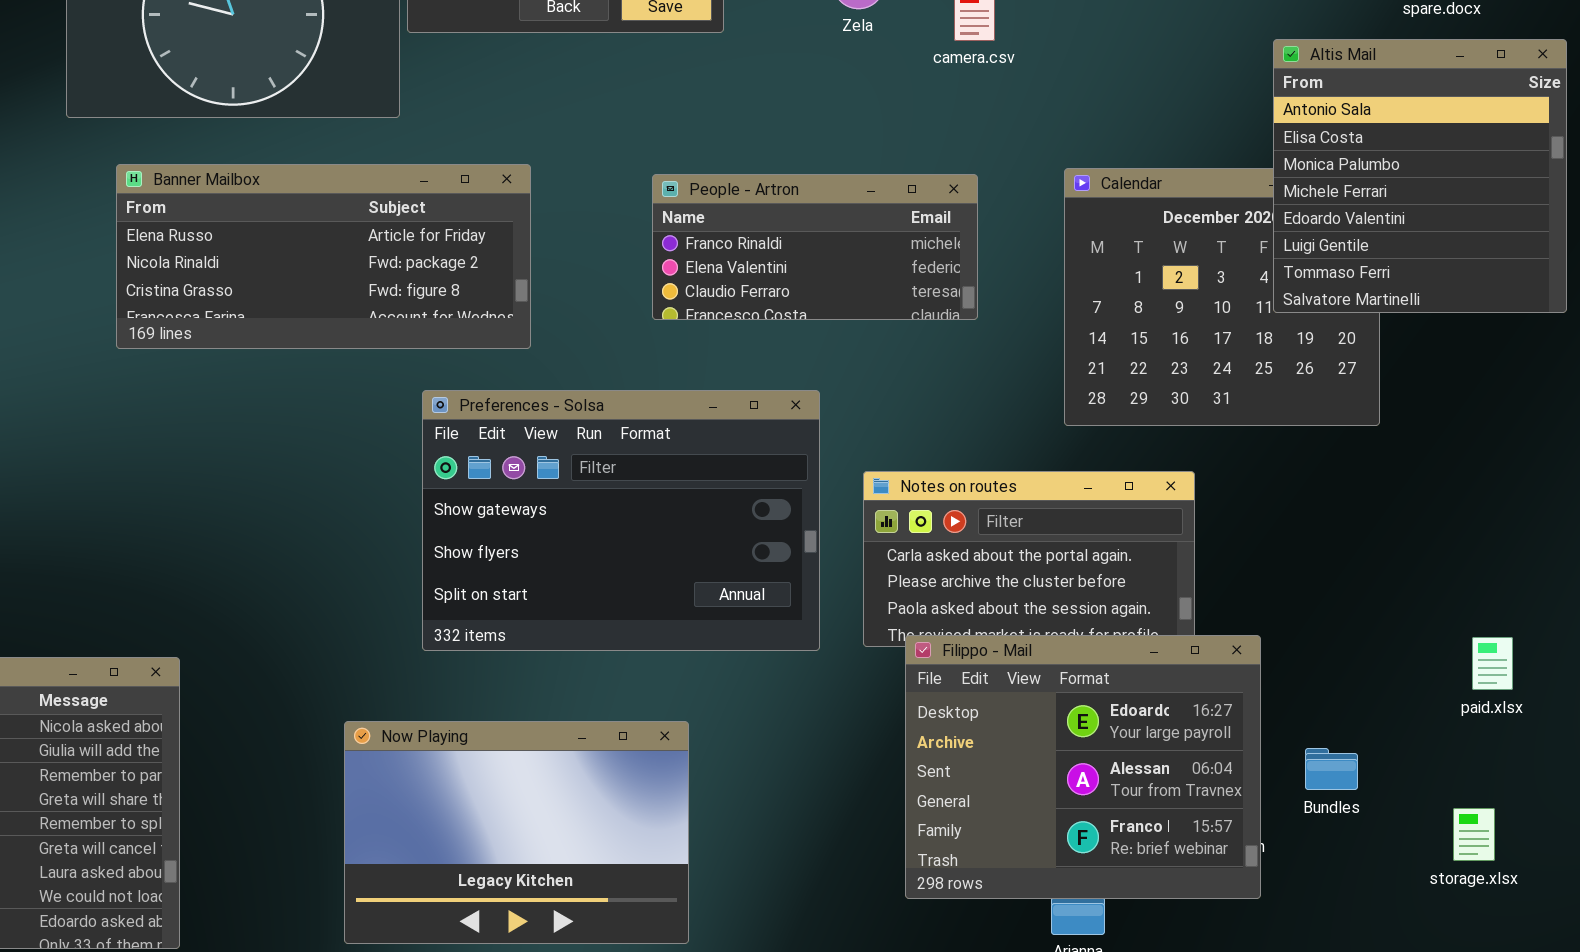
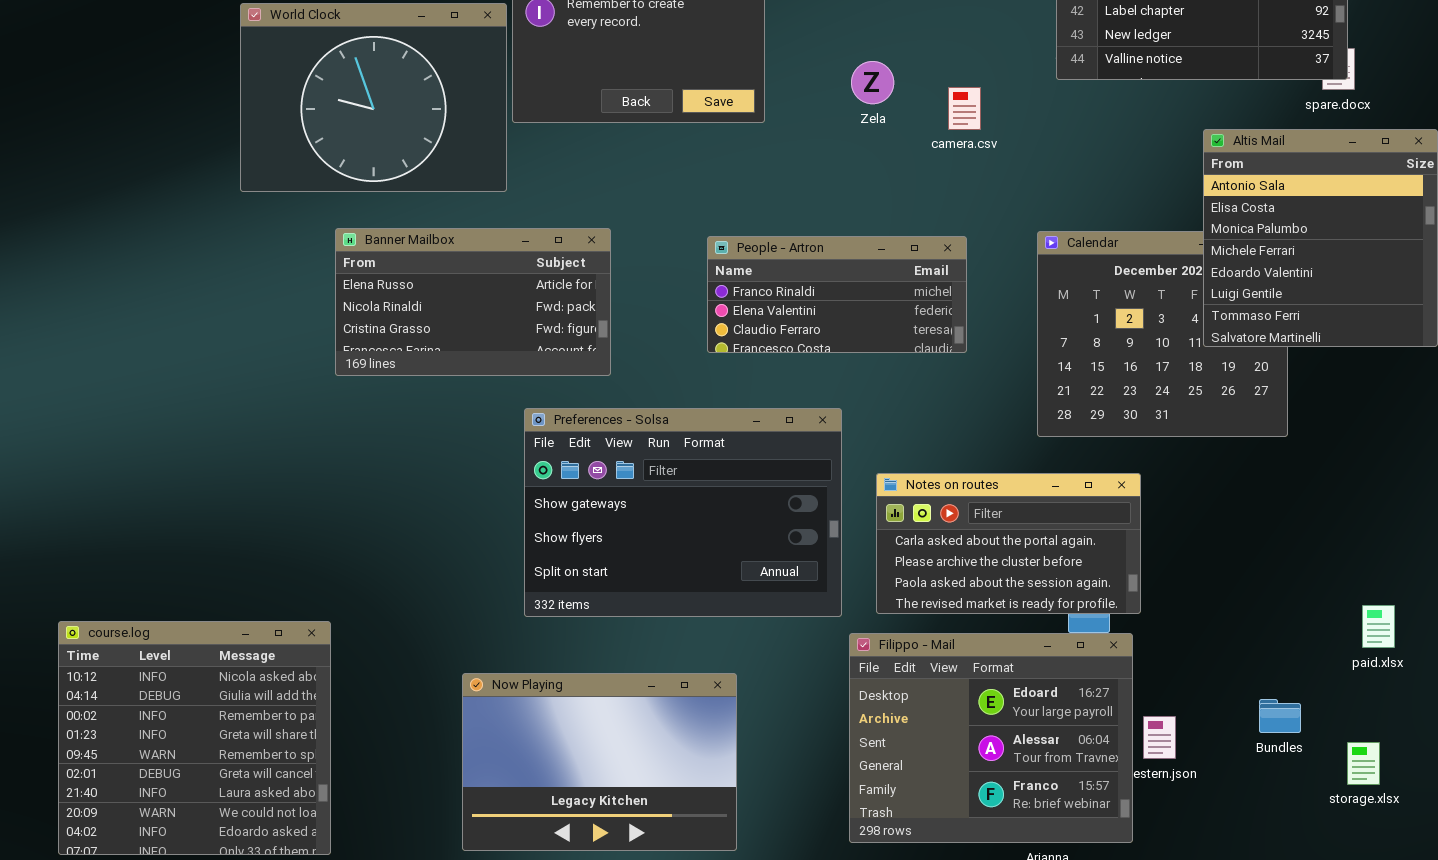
Banner Mailbox: [116,164,531,349] -> [335,228,611,376], resized
Filippo - Mail: [905,635,1261,899] -> [849,633,1133,843], moved
Bundles: [1305,748,1358,790] -> [1259,699,1301,733], moved

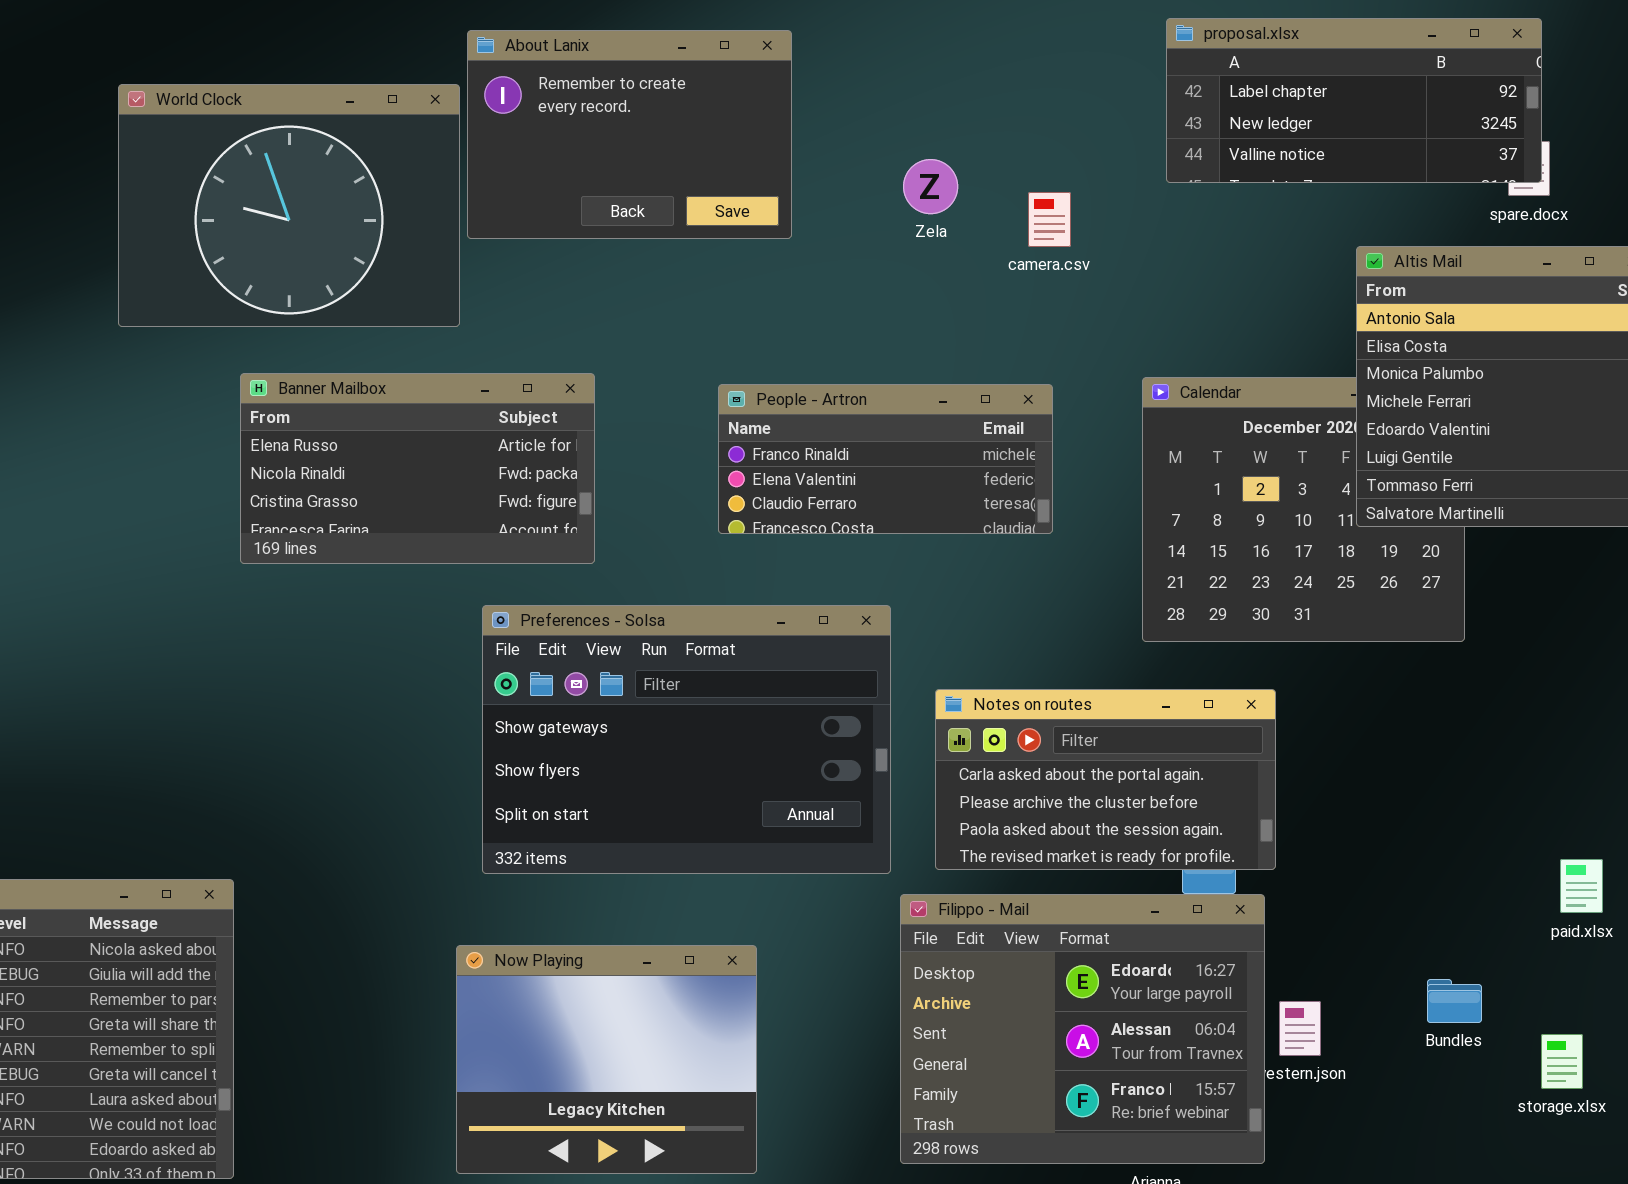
Now Playing: [462,673,737,851] -> [456,945,757,1174], resized

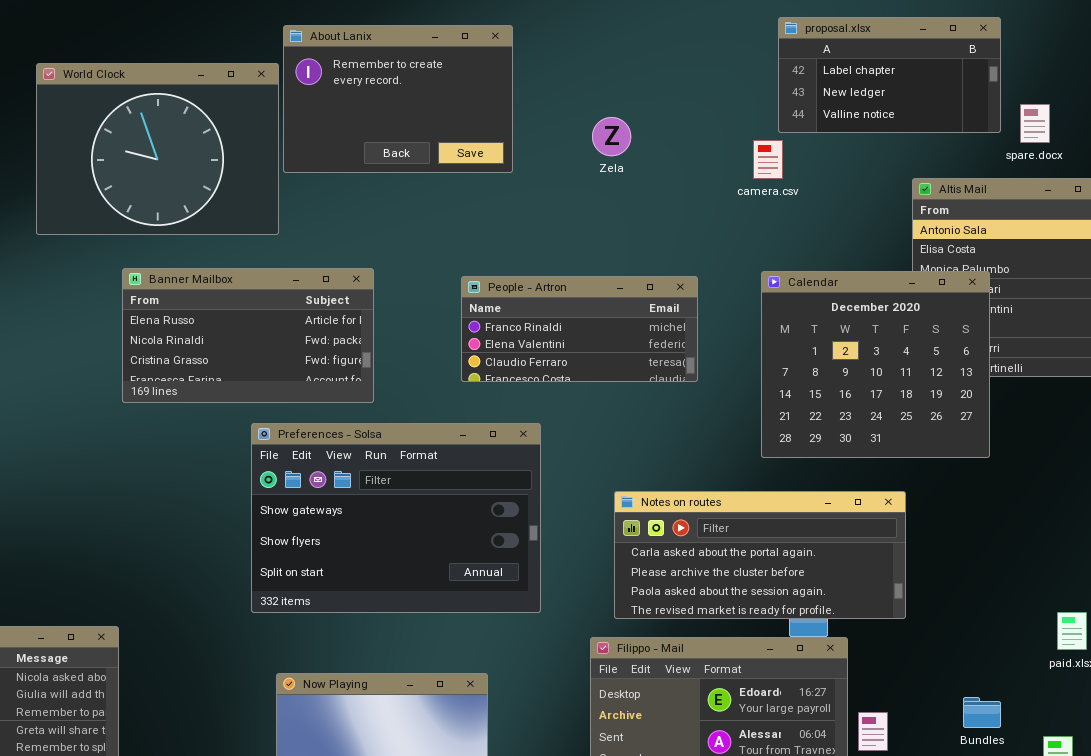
proposal.xlsx: [1166,18,1542,183] -> [778,17,1001,133], resized
camera.csv: [1028,192,1071,247] -> [753,140,783,179], moved
Calendar: [1142,377,1465,642] -> [761,271,990,458], raised
Preferences - Solsa: [482,605,891,874] -> [251,423,541,613], moved
Notes on routes: [935,689,1276,870] -> [614,491,906,619], resized

